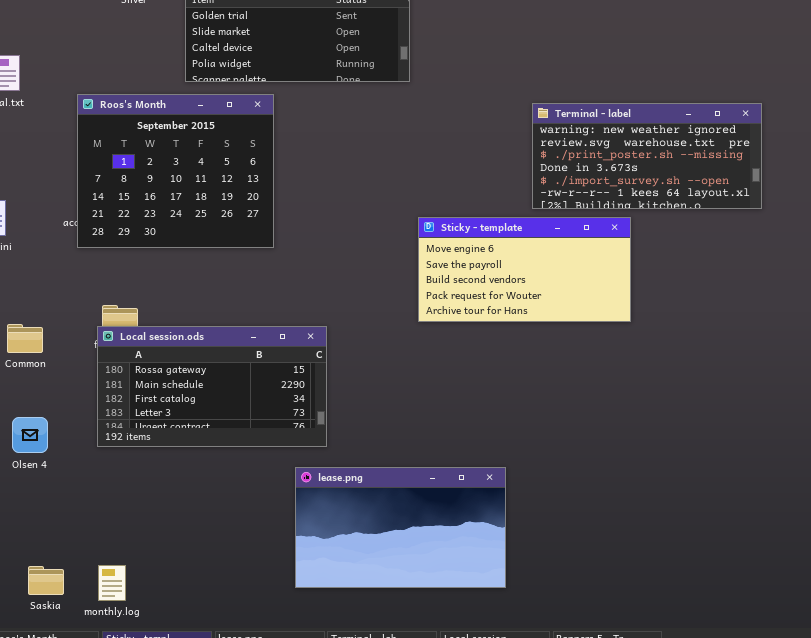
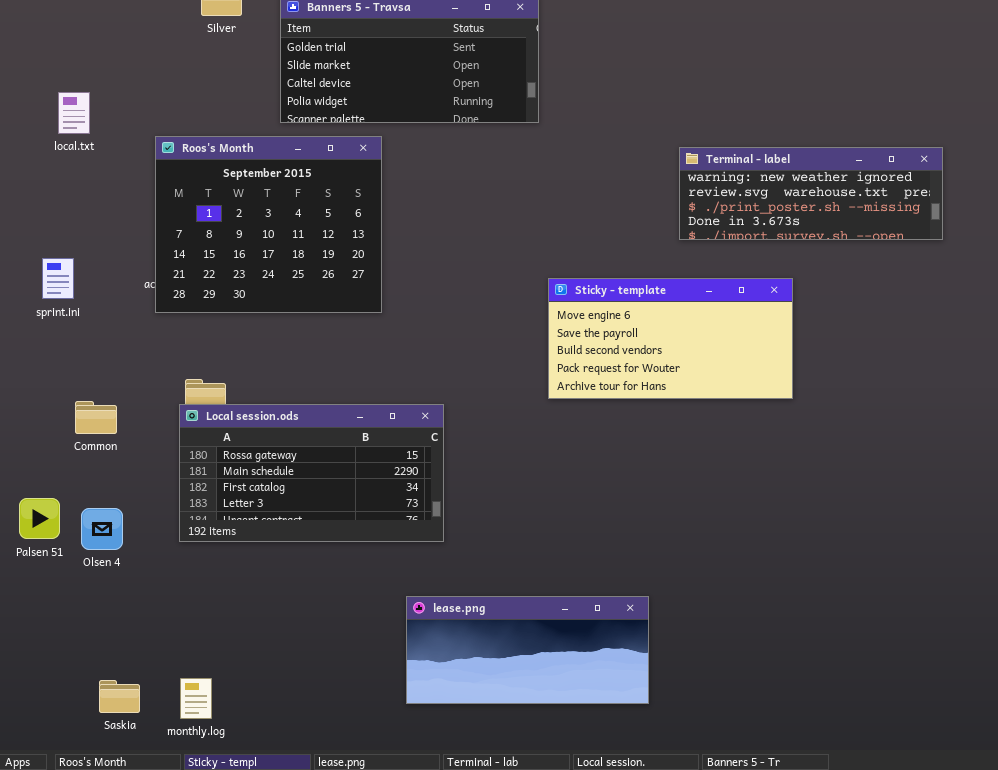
Terminal - label: [532,103,762,209] -> [679,147,943,240], resized
lease.png: [295,467,506,588] -> [406,596,649,704], resized

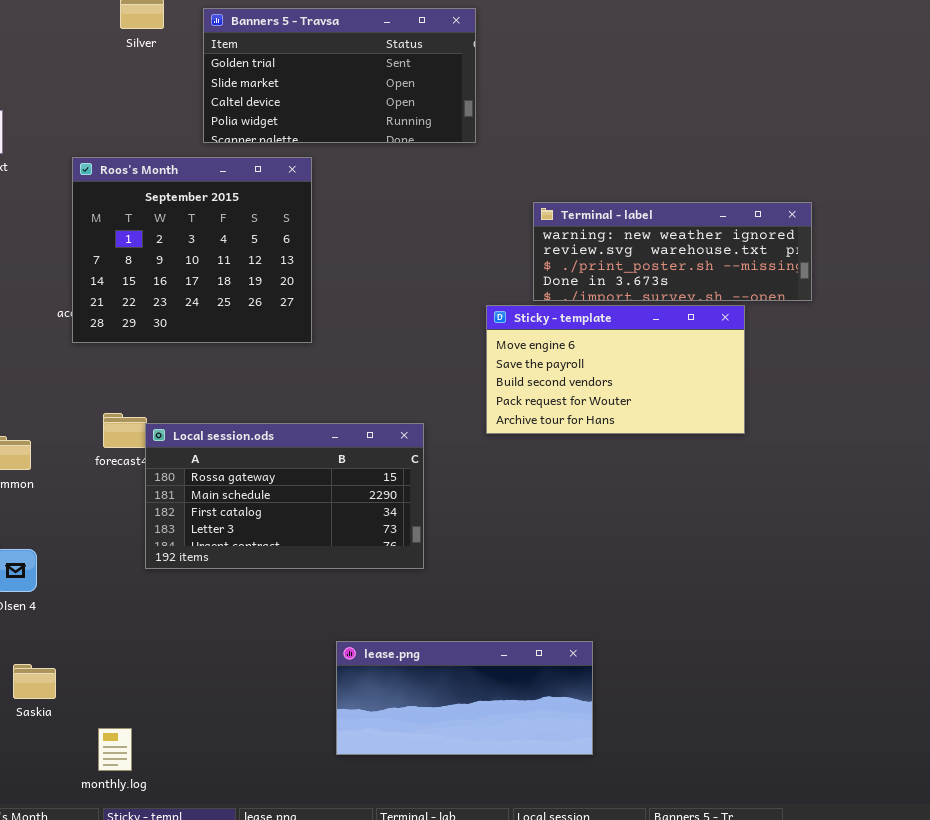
Terminal - label: [679,147,943,240] -> [533,202,812,301], moved
Local session.ods: [179,404,444,542] -> [145,423,424,569], moved
Saskia: [99,680,140,713] -> [13,664,56,699], moved

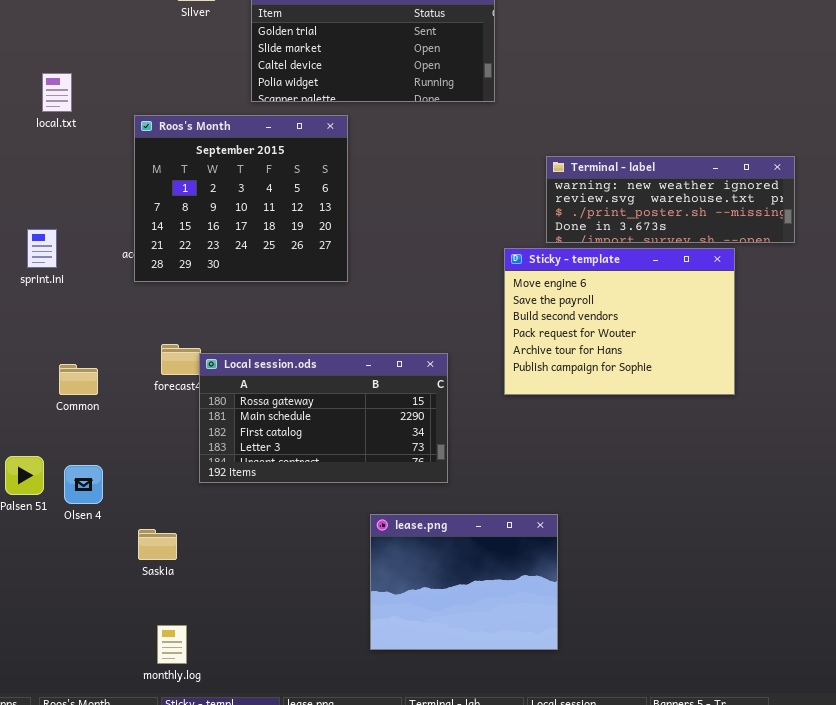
Sticky - template: [486,305,745,434] -> [504,248,735,395], resized
lease.png: [336,641,593,755] -> [370,514,558,650], resized
Saskia: [13,664,56,699] -> [138,529,177,560], moved

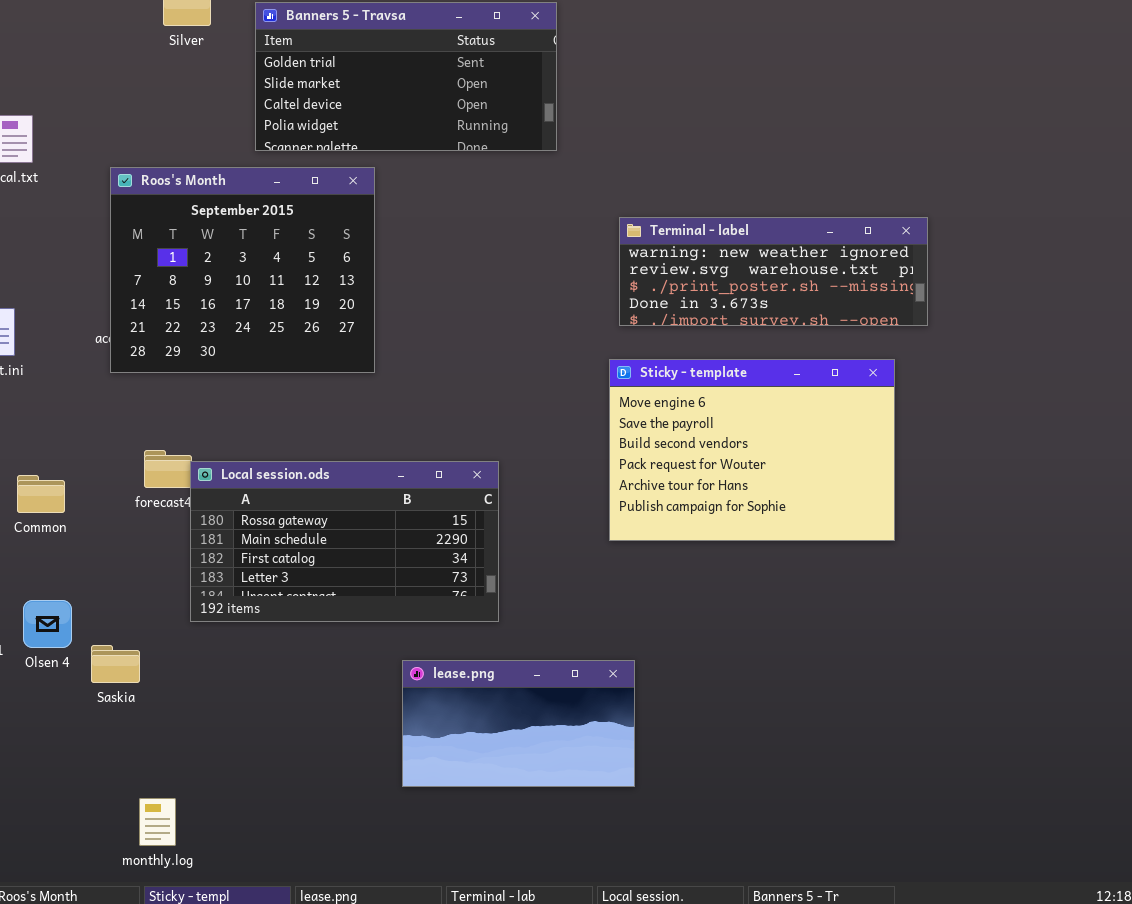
Sticky - template: [504,248,735,395] -> [609,359,895,541], moved
lease.png: [370,514,558,650] -> [402,660,635,787], resized
Saskia: [138,529,177,560] -> [91,645,140,683], moved

